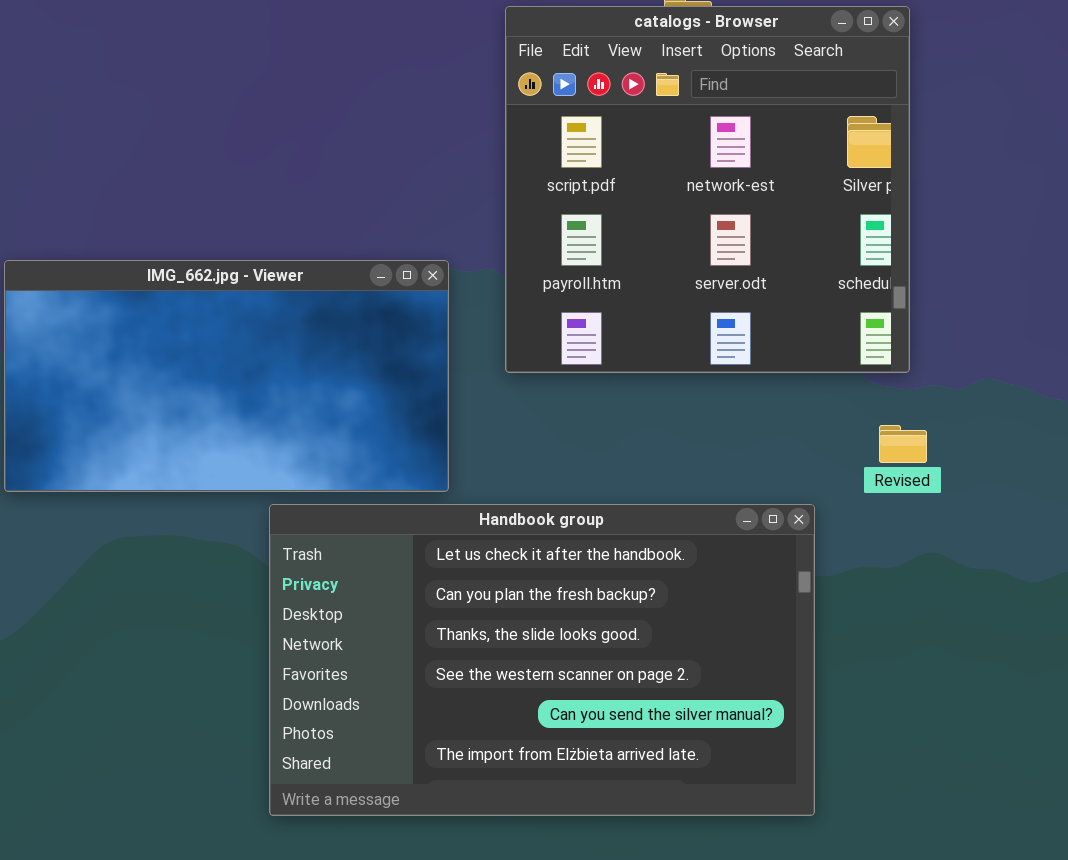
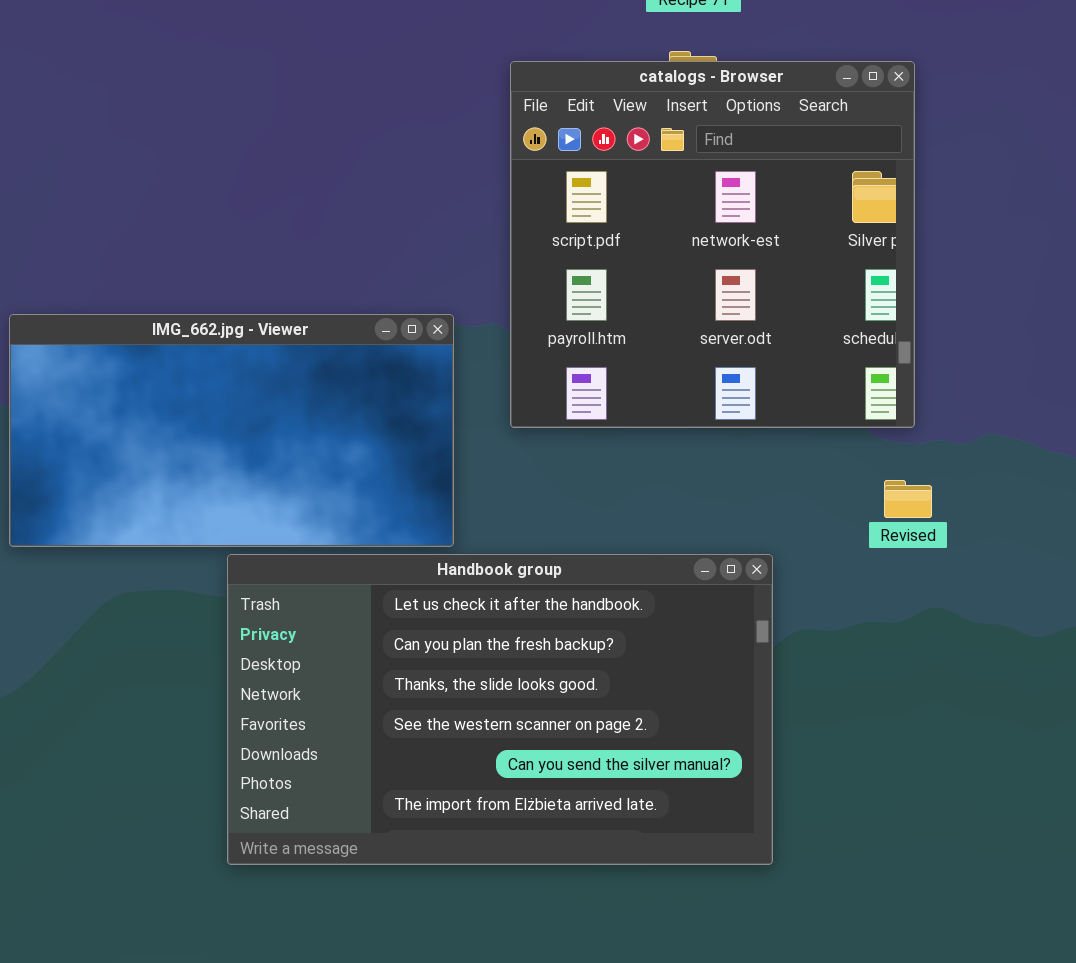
Handbook group: [269,504,815,816] -> [227,554,773,865], moved

